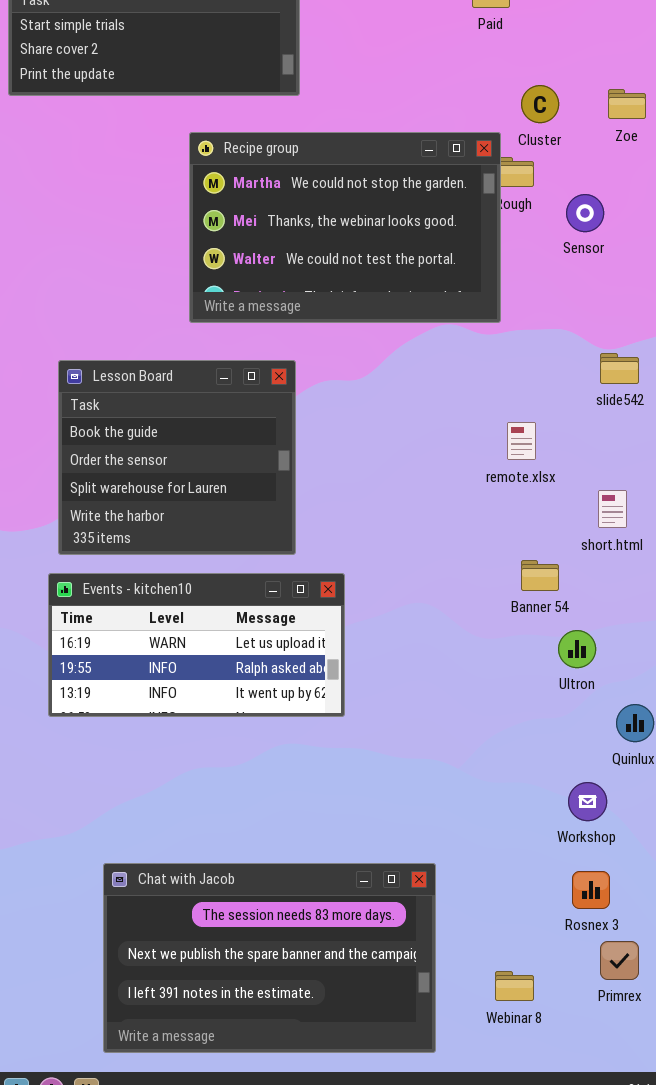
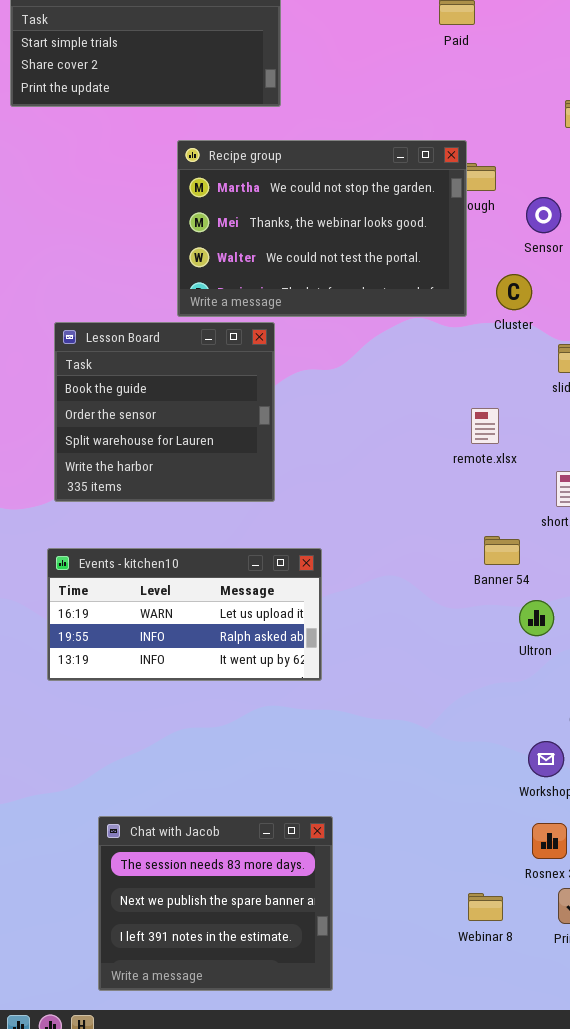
Cluster: [521,85,559,123] -> [496,274,532,310], moved
Lesson Board: [58,360,296,555] -> [54,322,275,502], moved
Chat with Jacob: [103,863,436,1053] -> [98,816,333,991], resized
Webinar 8: [495,971,534,1001] -> [468,893,503,921], moved

